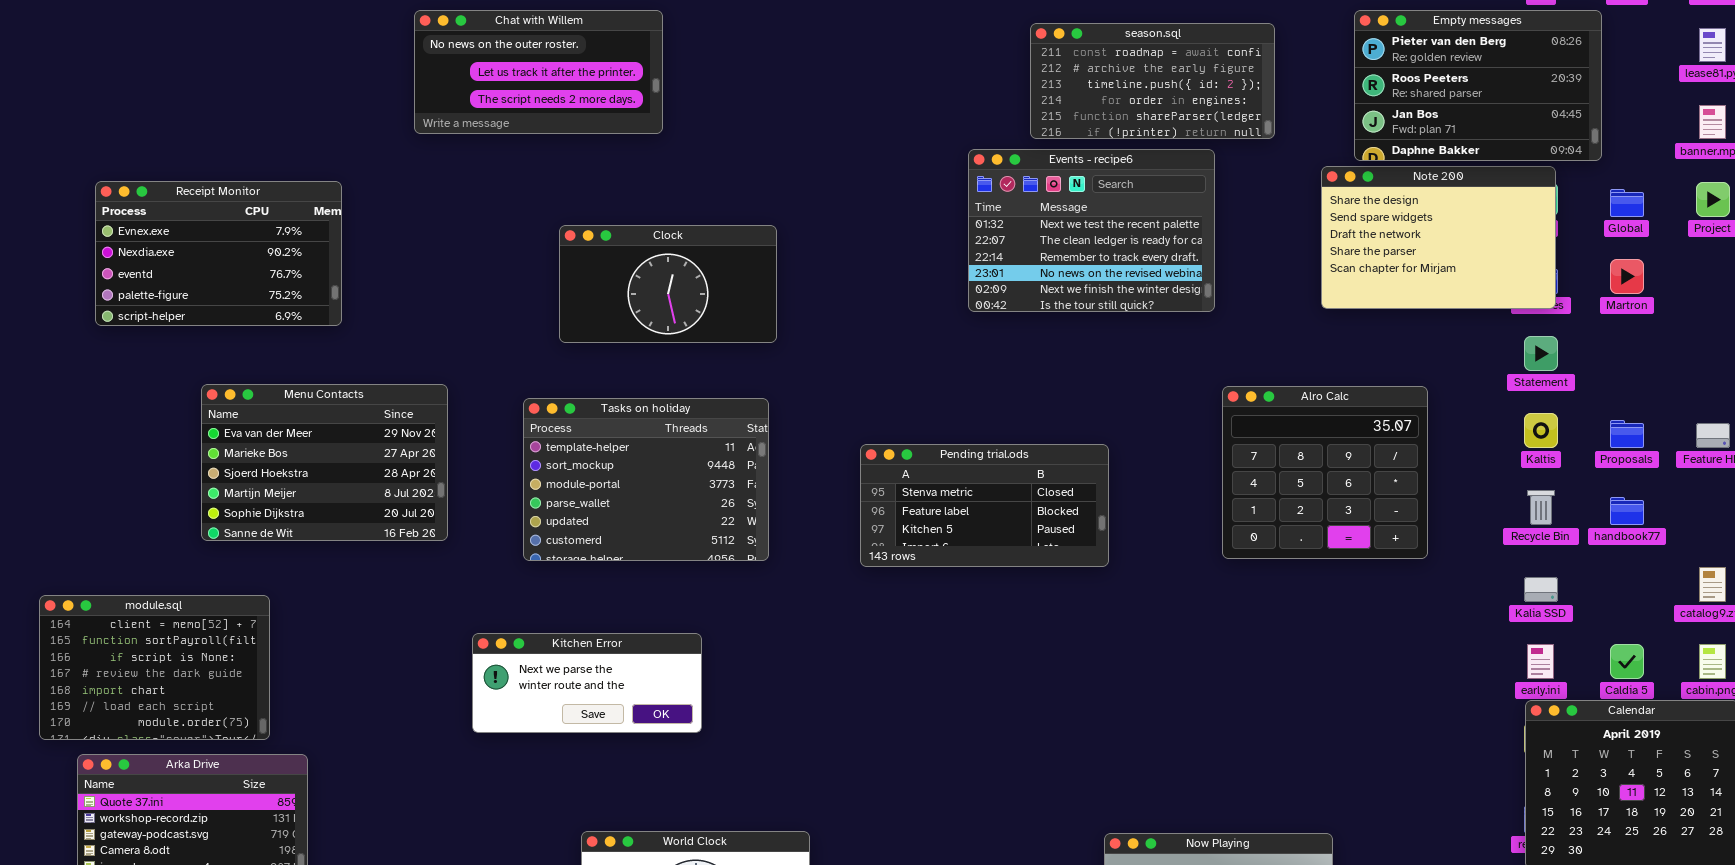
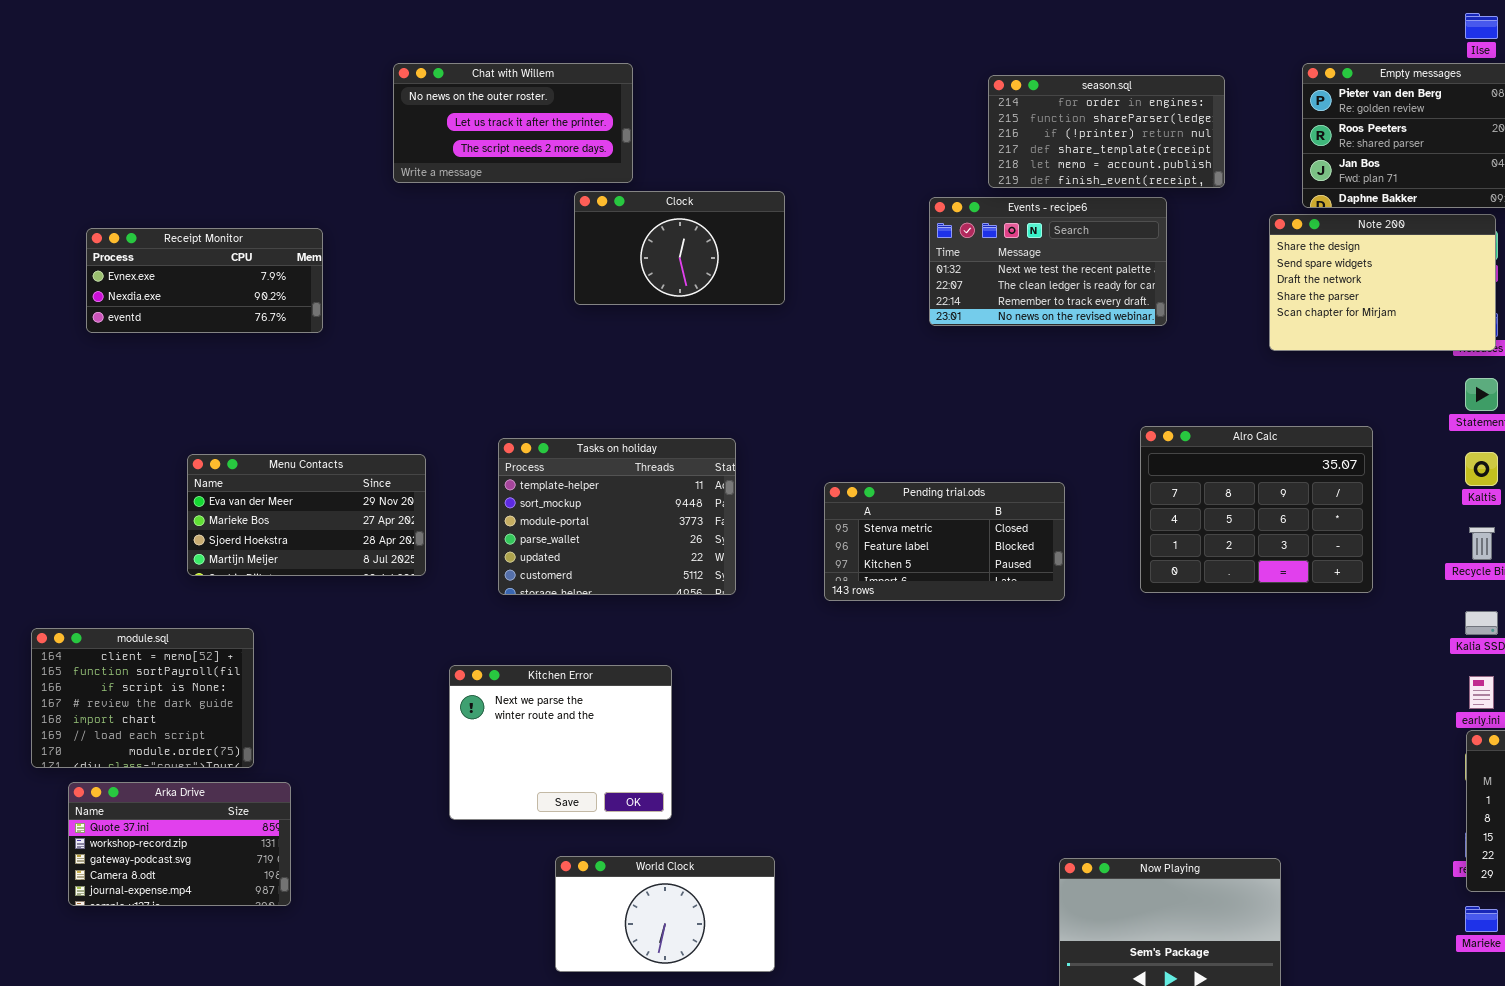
season.sql: [1030,23,1275,139] -> [988,75,1225,188], scrolled down 3 rows
Events - recipe6: [968,149,1215,312] -> [929,197,1167,326], resized
Receipt Monitor: [95,181,342,326] -> [86,228,323,333], resized
Clock: [559,225,777,343] -> [574,191,785,305], moved
Menu Contacts: [201,384,448,541] -> [187,454,426,576], resized
Alro Calc: [1222,386,1428,559] -> [1140,426,1373,593], resized
Kitchen Error: [472,633,702,733] -> [449,665,672,820], resized

